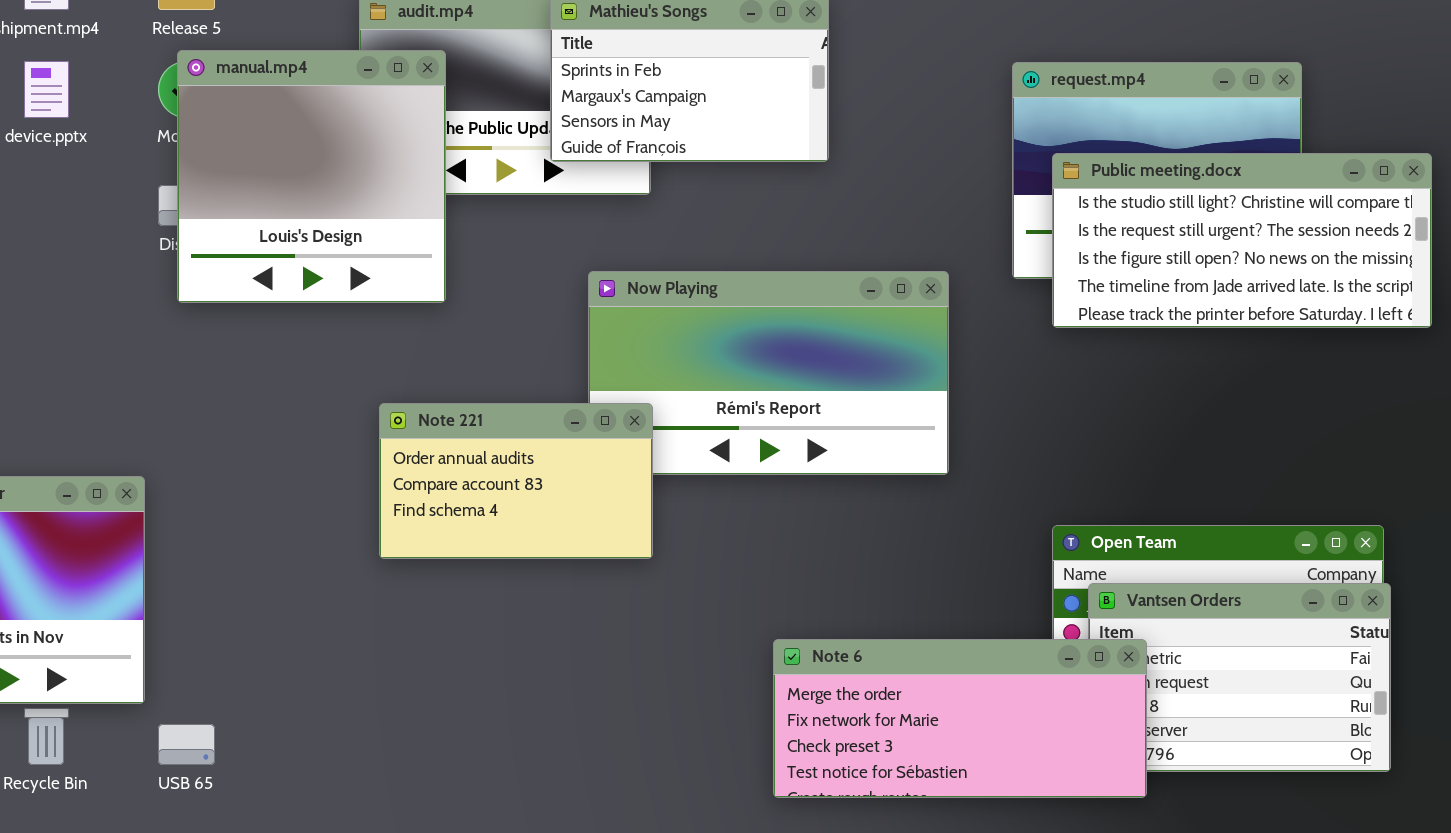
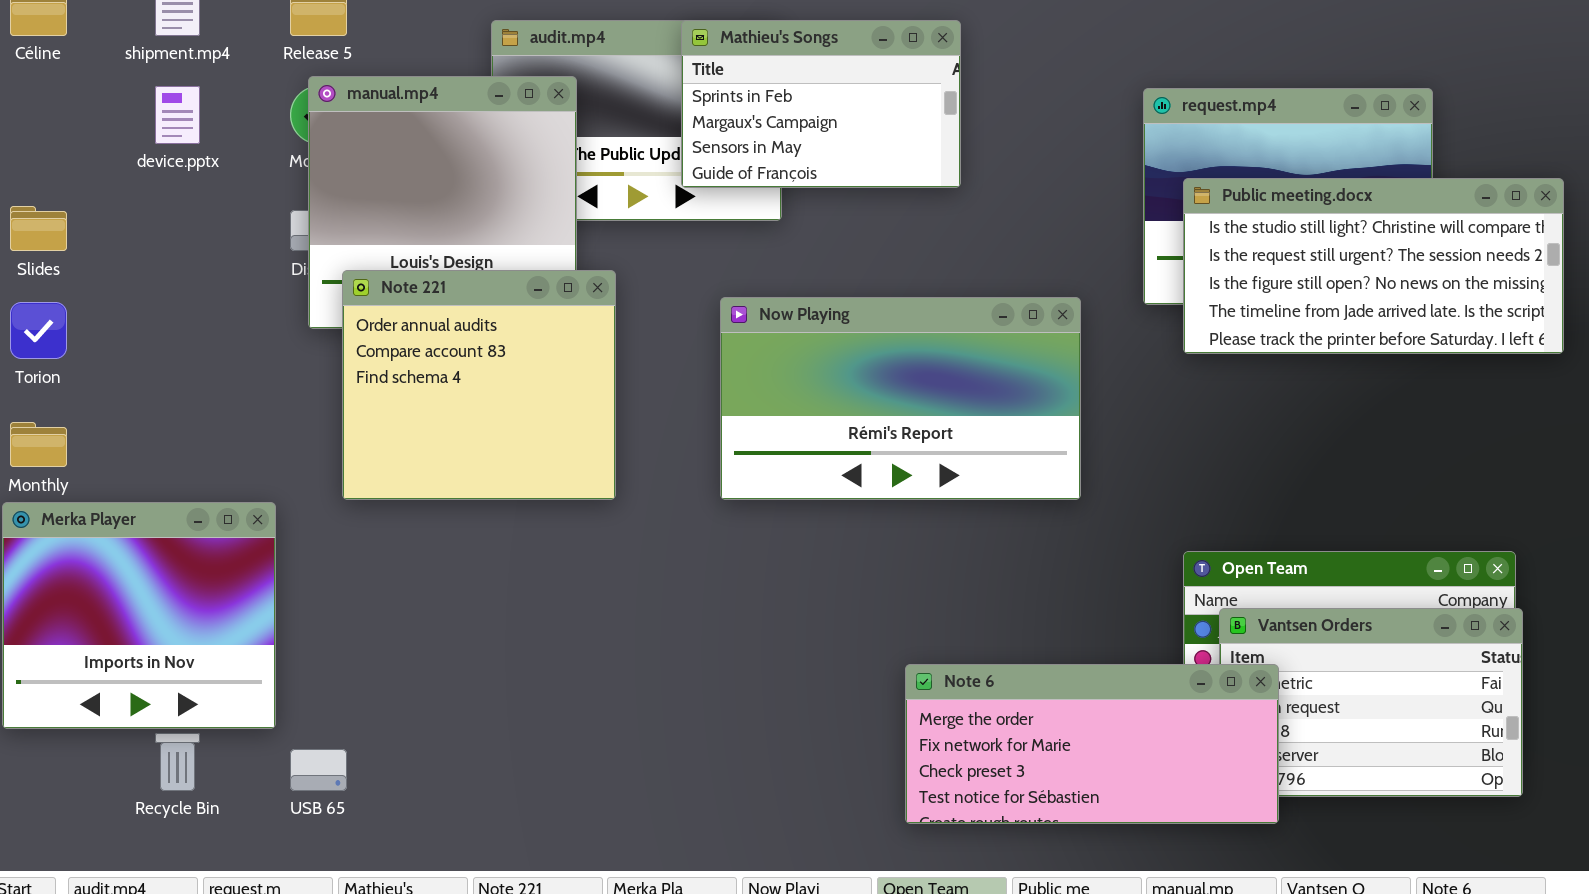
Note 221: [379,403,653,559] -> [342,270,616,500], moved, resized

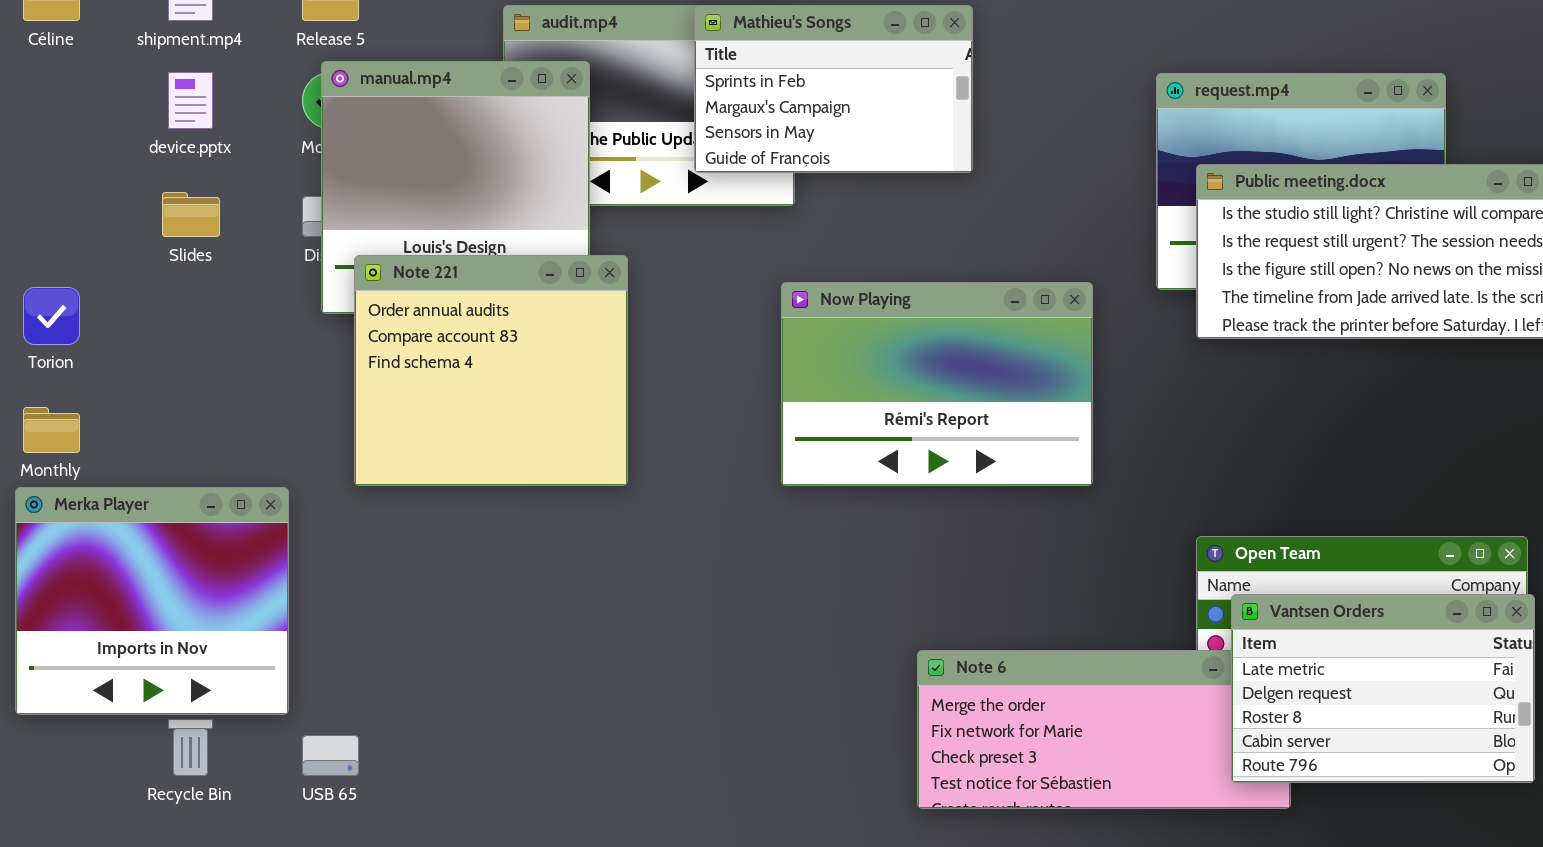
Slides: [10,206,67,251] -> [162,192,220,237], moved
Now Playing: [720,297,1081,500] -> [781,282,1093,486], resized
Vantsen Orders: [1219,608,1523,797] -> [1231,594,1535,783], raised

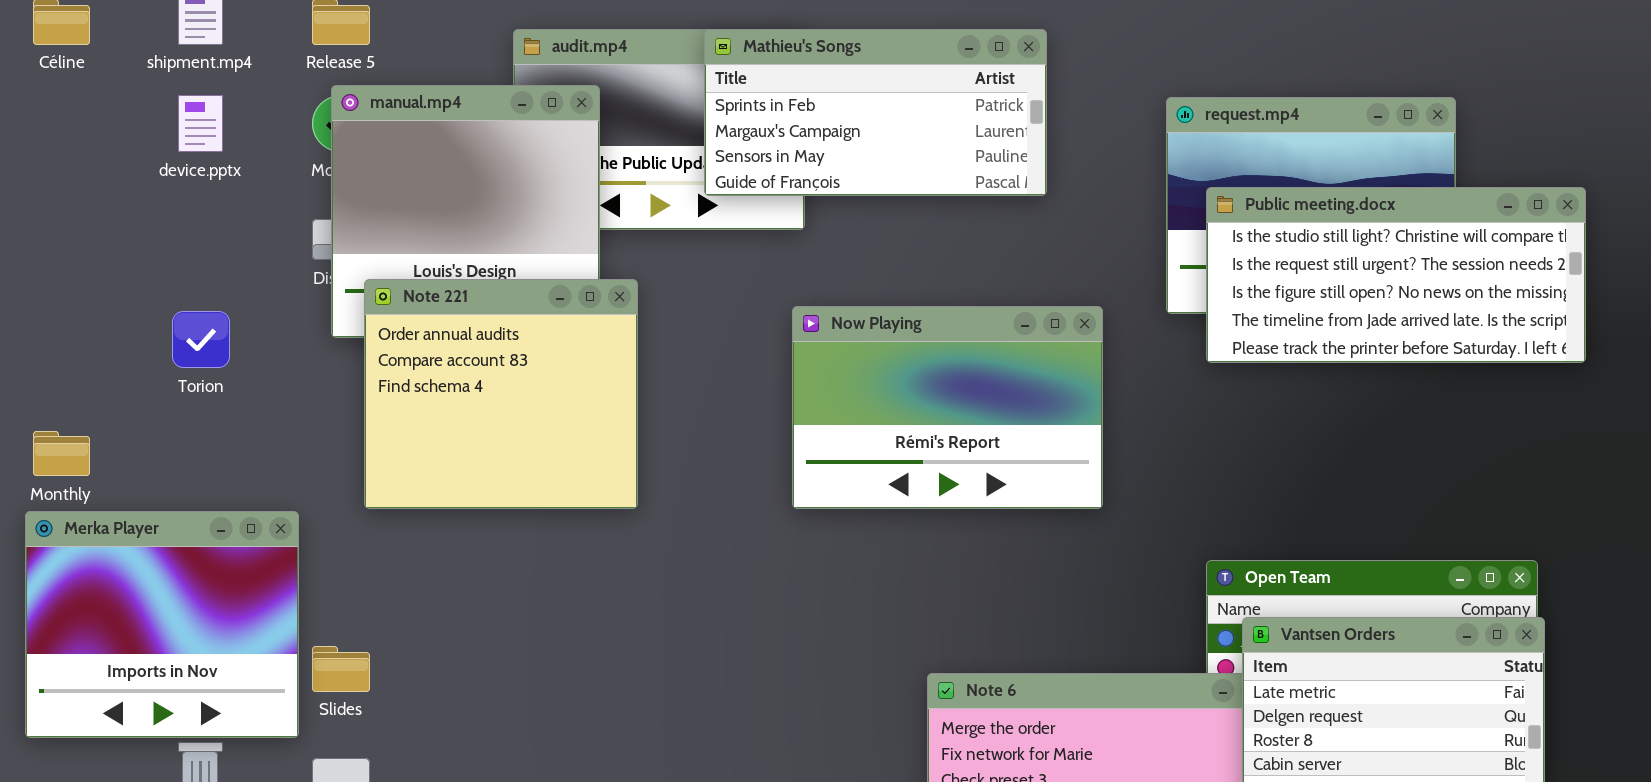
Mathieu's Songs: [694,5,973,173] -> [704,29,1047,196], resized
Slides: [162,192,220,237] -> [312,646,370,692], moved
Torion: [23,287,80,345] -> [172,311,230,368], moved

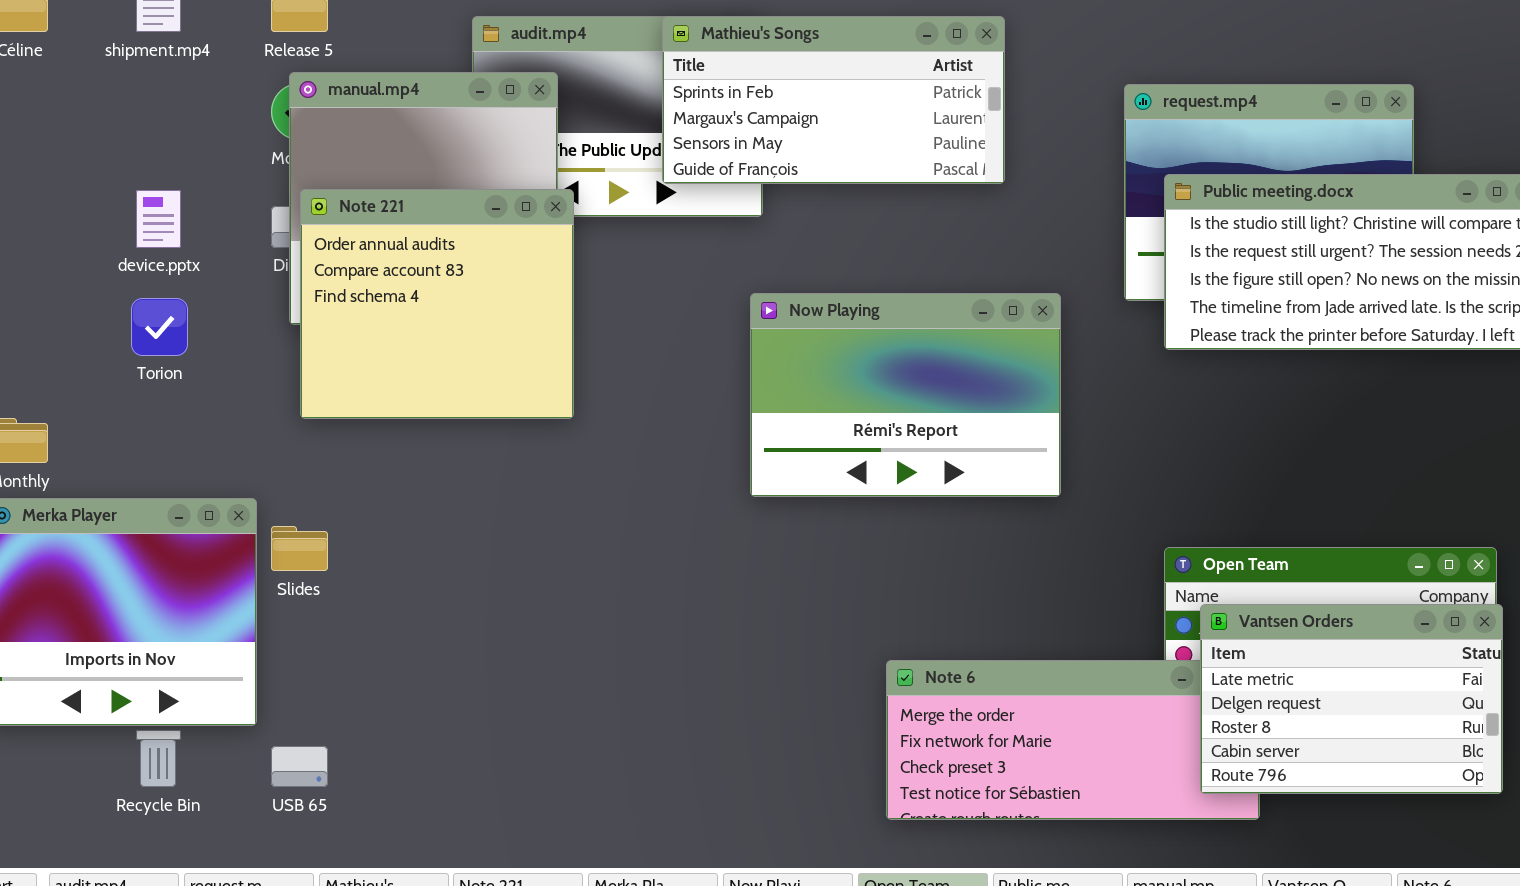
device.pptx: [178,95,223,152] -> [136,190,181,248], moved
Note 221: [364,279,638,509] -> [300,189,574,419], moved
Slides: [312,646,370,692] -> [271,526,328,571], moved

